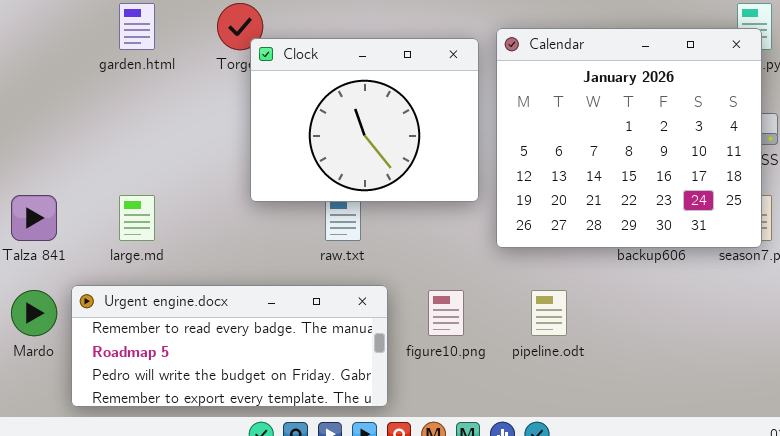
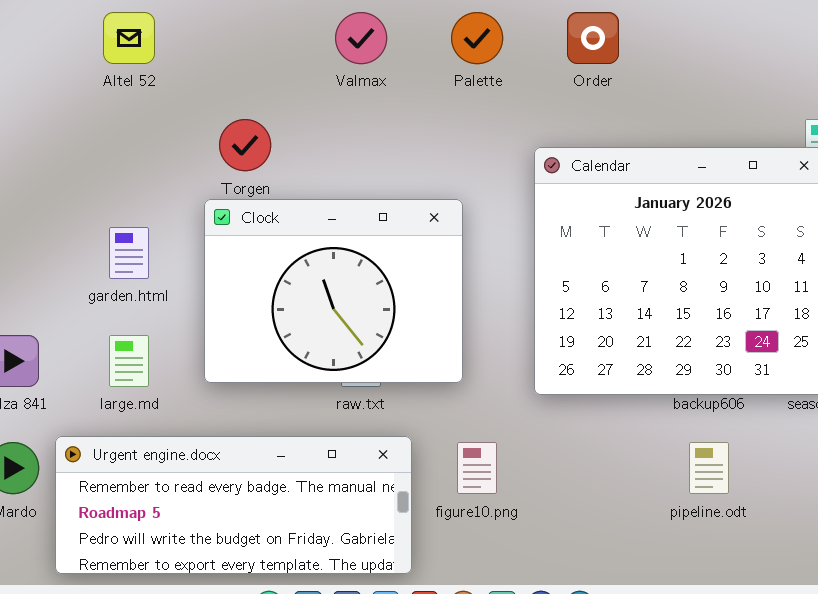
garden.html: [119,3,155,50] -> [109,227,149,279], moved
Clock: [250,38,479,202] -> [204,199,463,383], moved
pipeline.odt: [531,290,567,336] -> [689,442,729,494], moved

